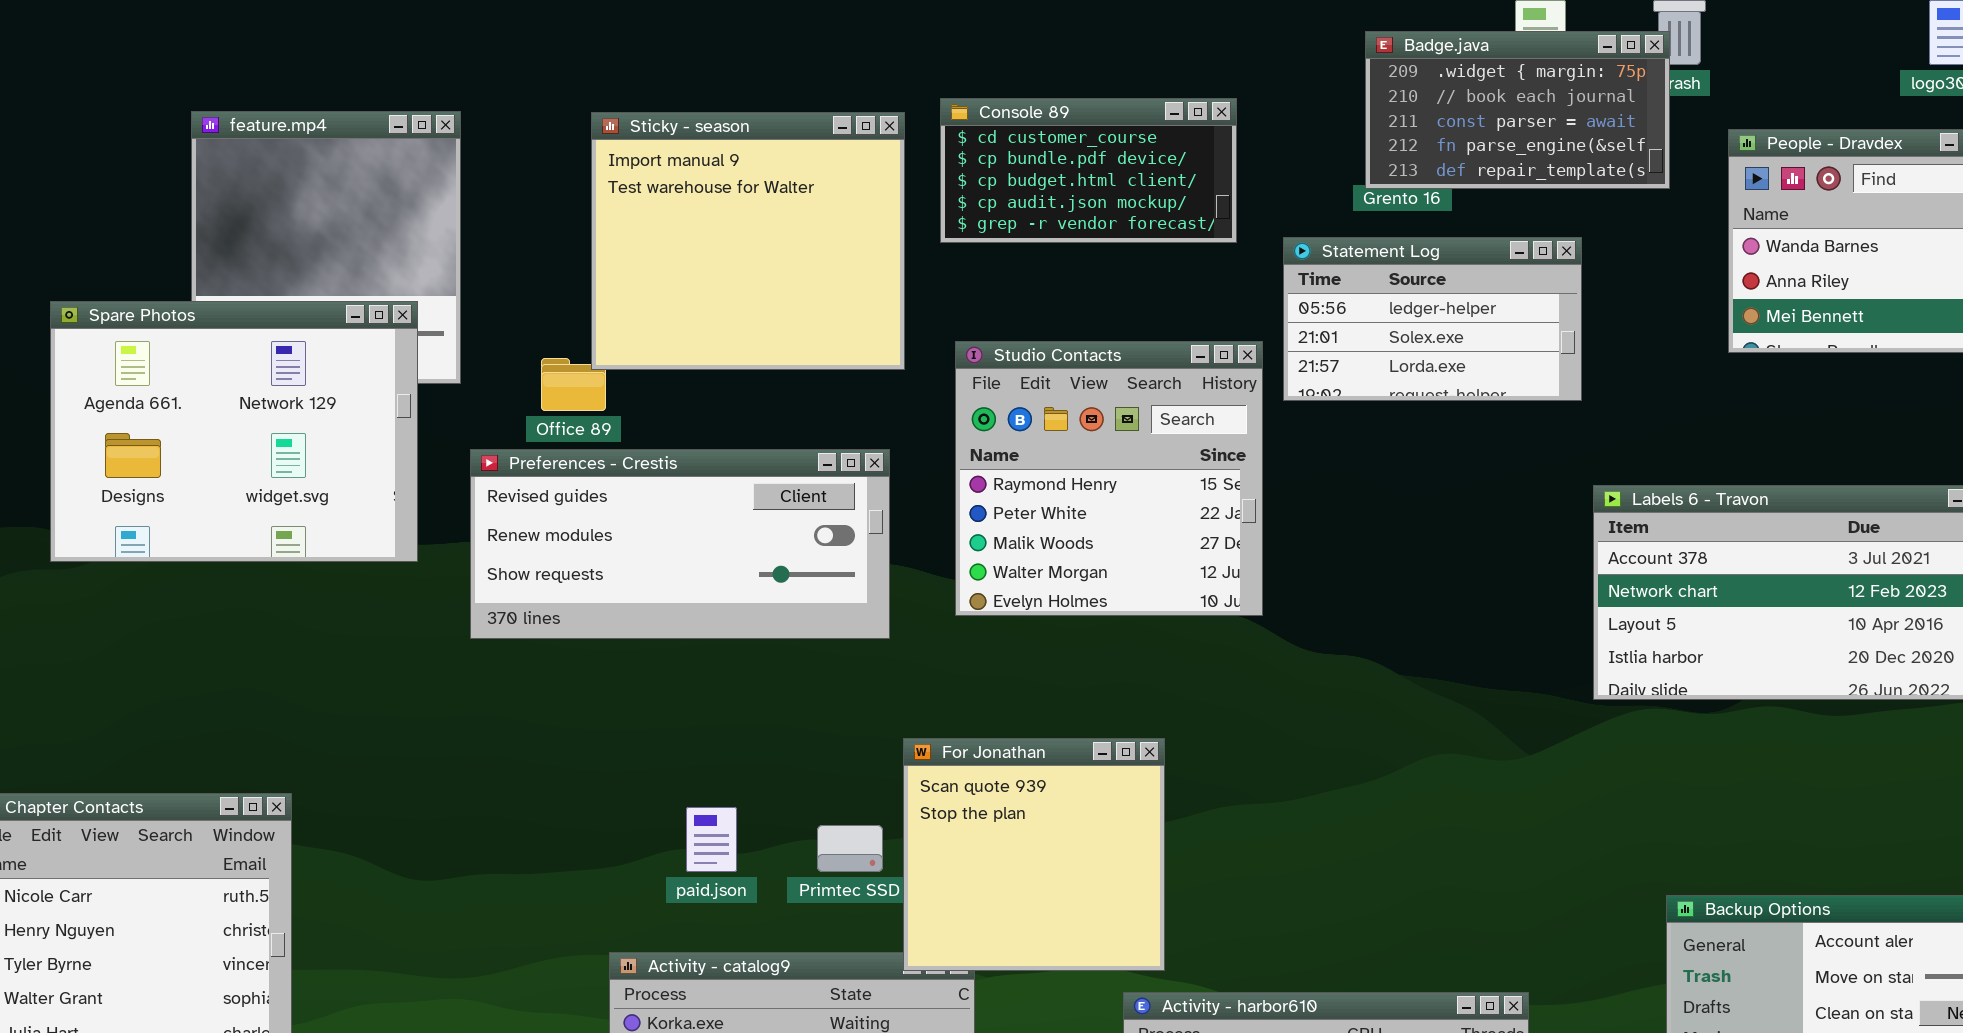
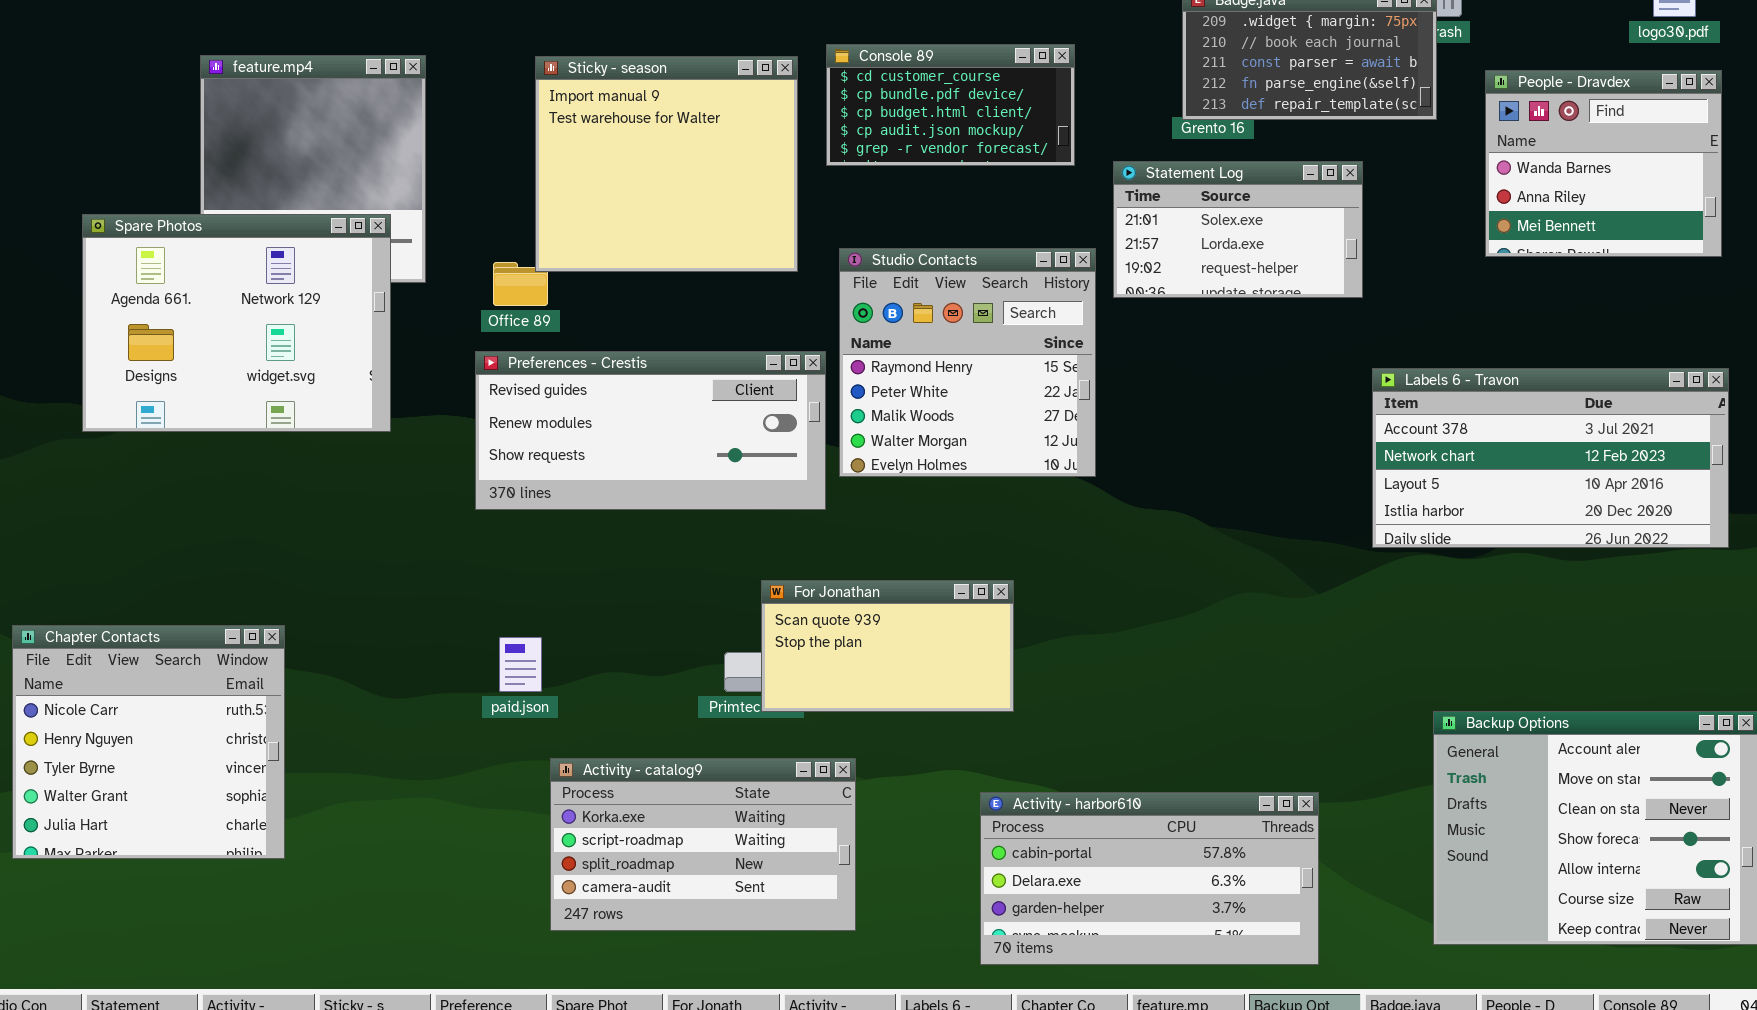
Statement Log: [1283,237,1582,401] -> [1113,161,1363,298], scrolled down 1 row
Preferences - Crestis: [470,449,890,639] -> [475,351,826,510], moved
For Jonathan: [903,738,1165,971] -> [761,580,1014,712], resized
paid.json: [686,807,737,872] -> [499,637,542,692], moved

